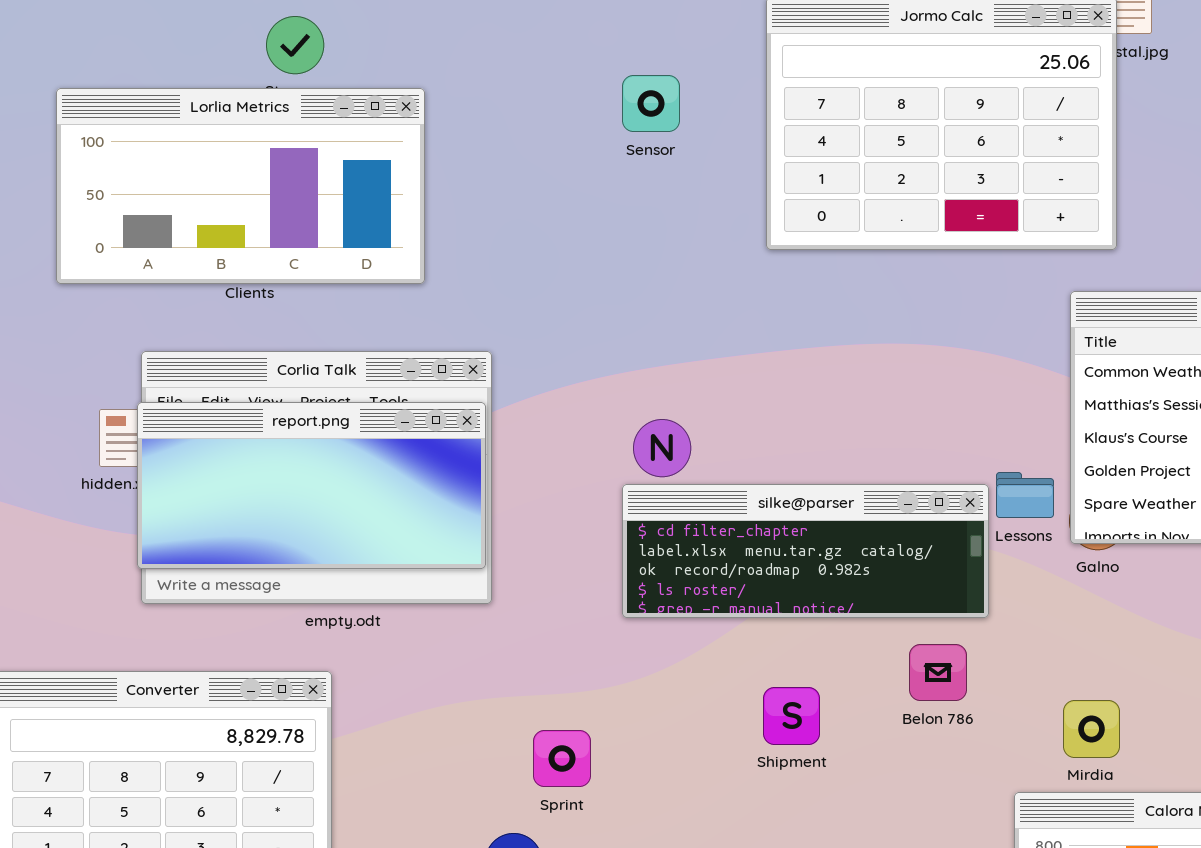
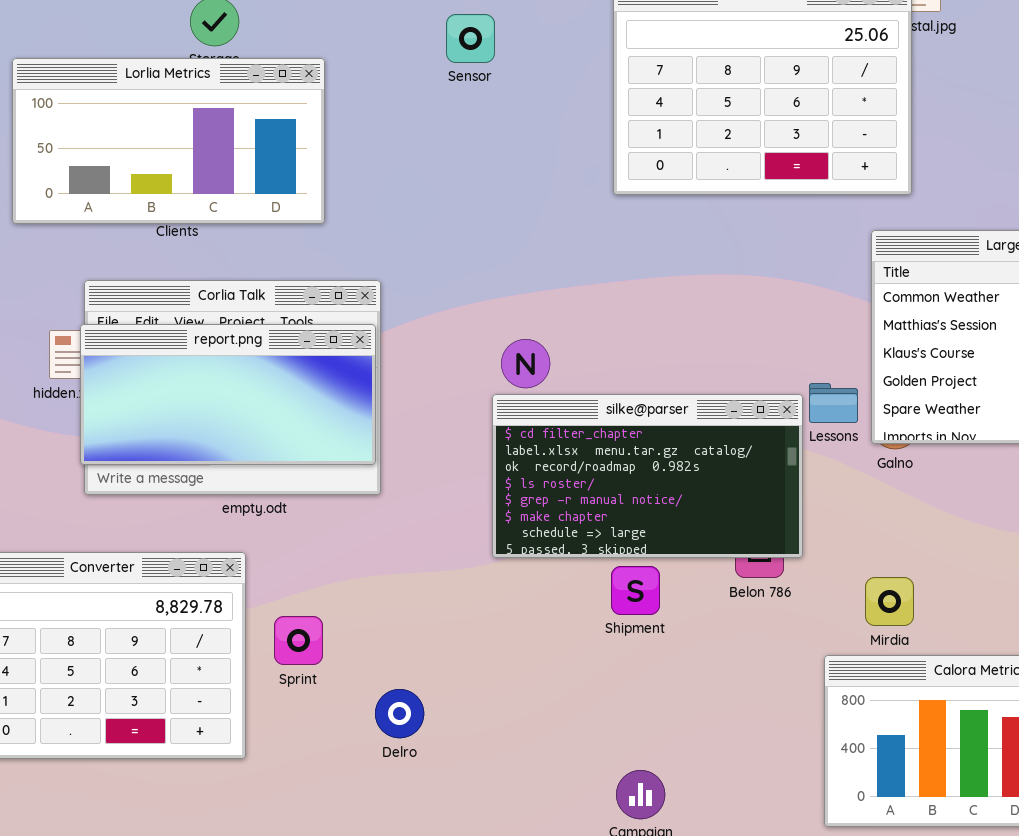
Sensor: [622,75,680,132] -> [446,14,495,63], moved
silke@parser: [622,484,989,618] -> [492,394,803,558], resized
Sprint: [533,730,591,787] -> [274,616,323,665], moved

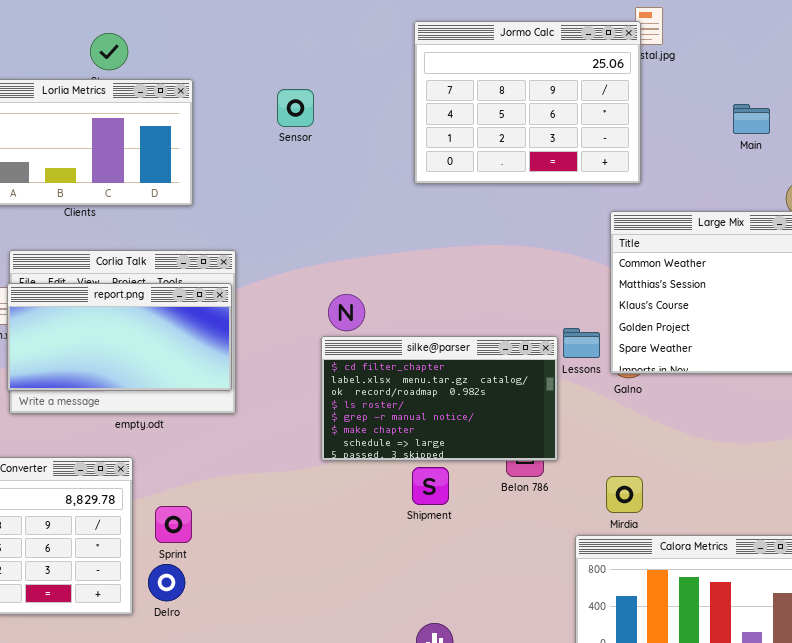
Sensor: [446,14,495,63] -> [277,89,314,127], moved
Delro: [375,689,424,738] -> [148,564,185,601], moved

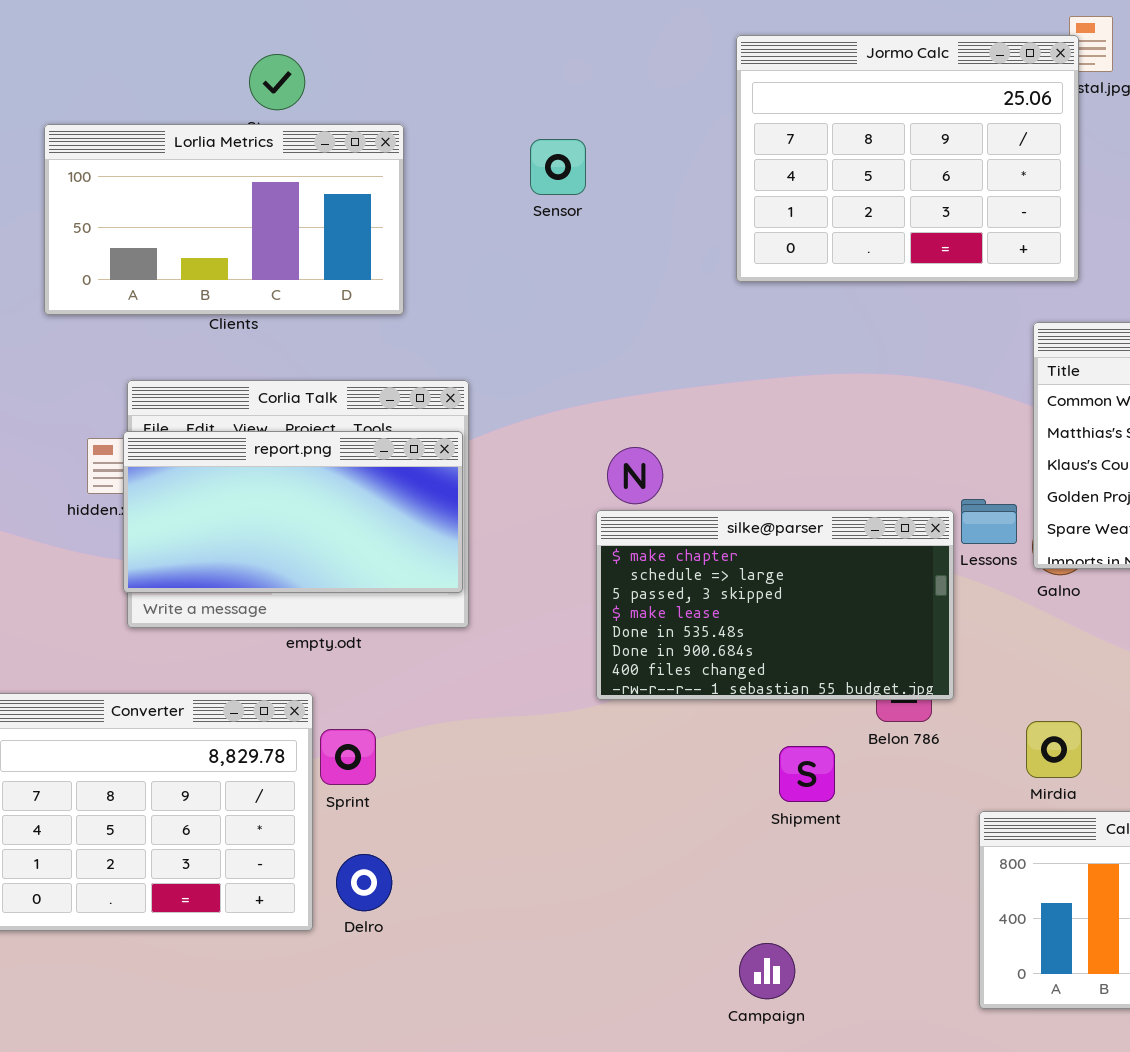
silke@parser: [321,336,558,461] -> [596,510,954,700], scrolled down 5 rows
Shipment: [412,467,449,505] -> [779,746,835,802], moved
Sprint: [155,506,192,543] -> [320,729,376,785], moved

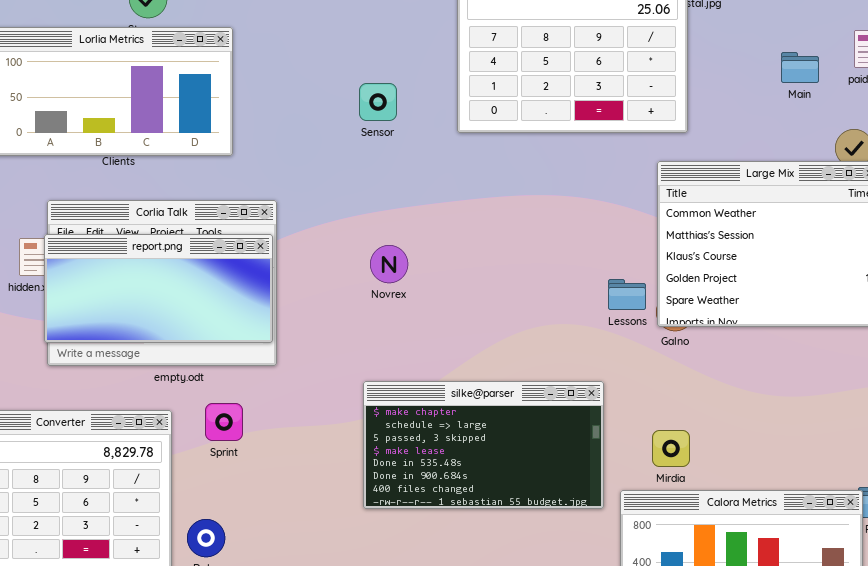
Sensor: [530,139,586,195] -> [359,83,397,121], moved
silke@parser: [596,510,954,700] -> [363,381,604,509], moved
Sprint: [320,729,376,785] -> [205,403,243,441], moved

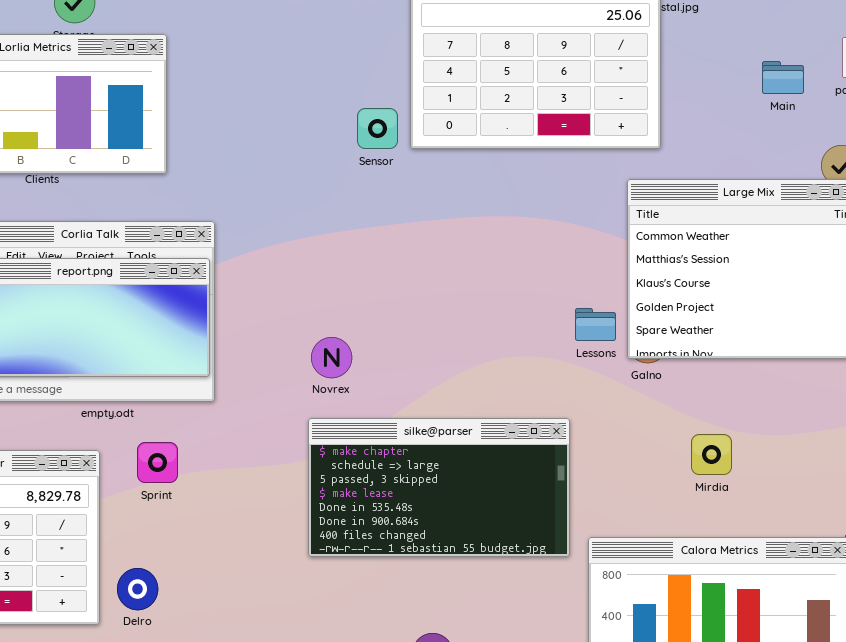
Sensor: [359,83,397,121] -> [357,108,398,149], moved
Novrex: [370,245,408,283] -> [311,337,352,378], moved
Mirdia: [652,430,690,467] -> [691,434,732,475], moved

